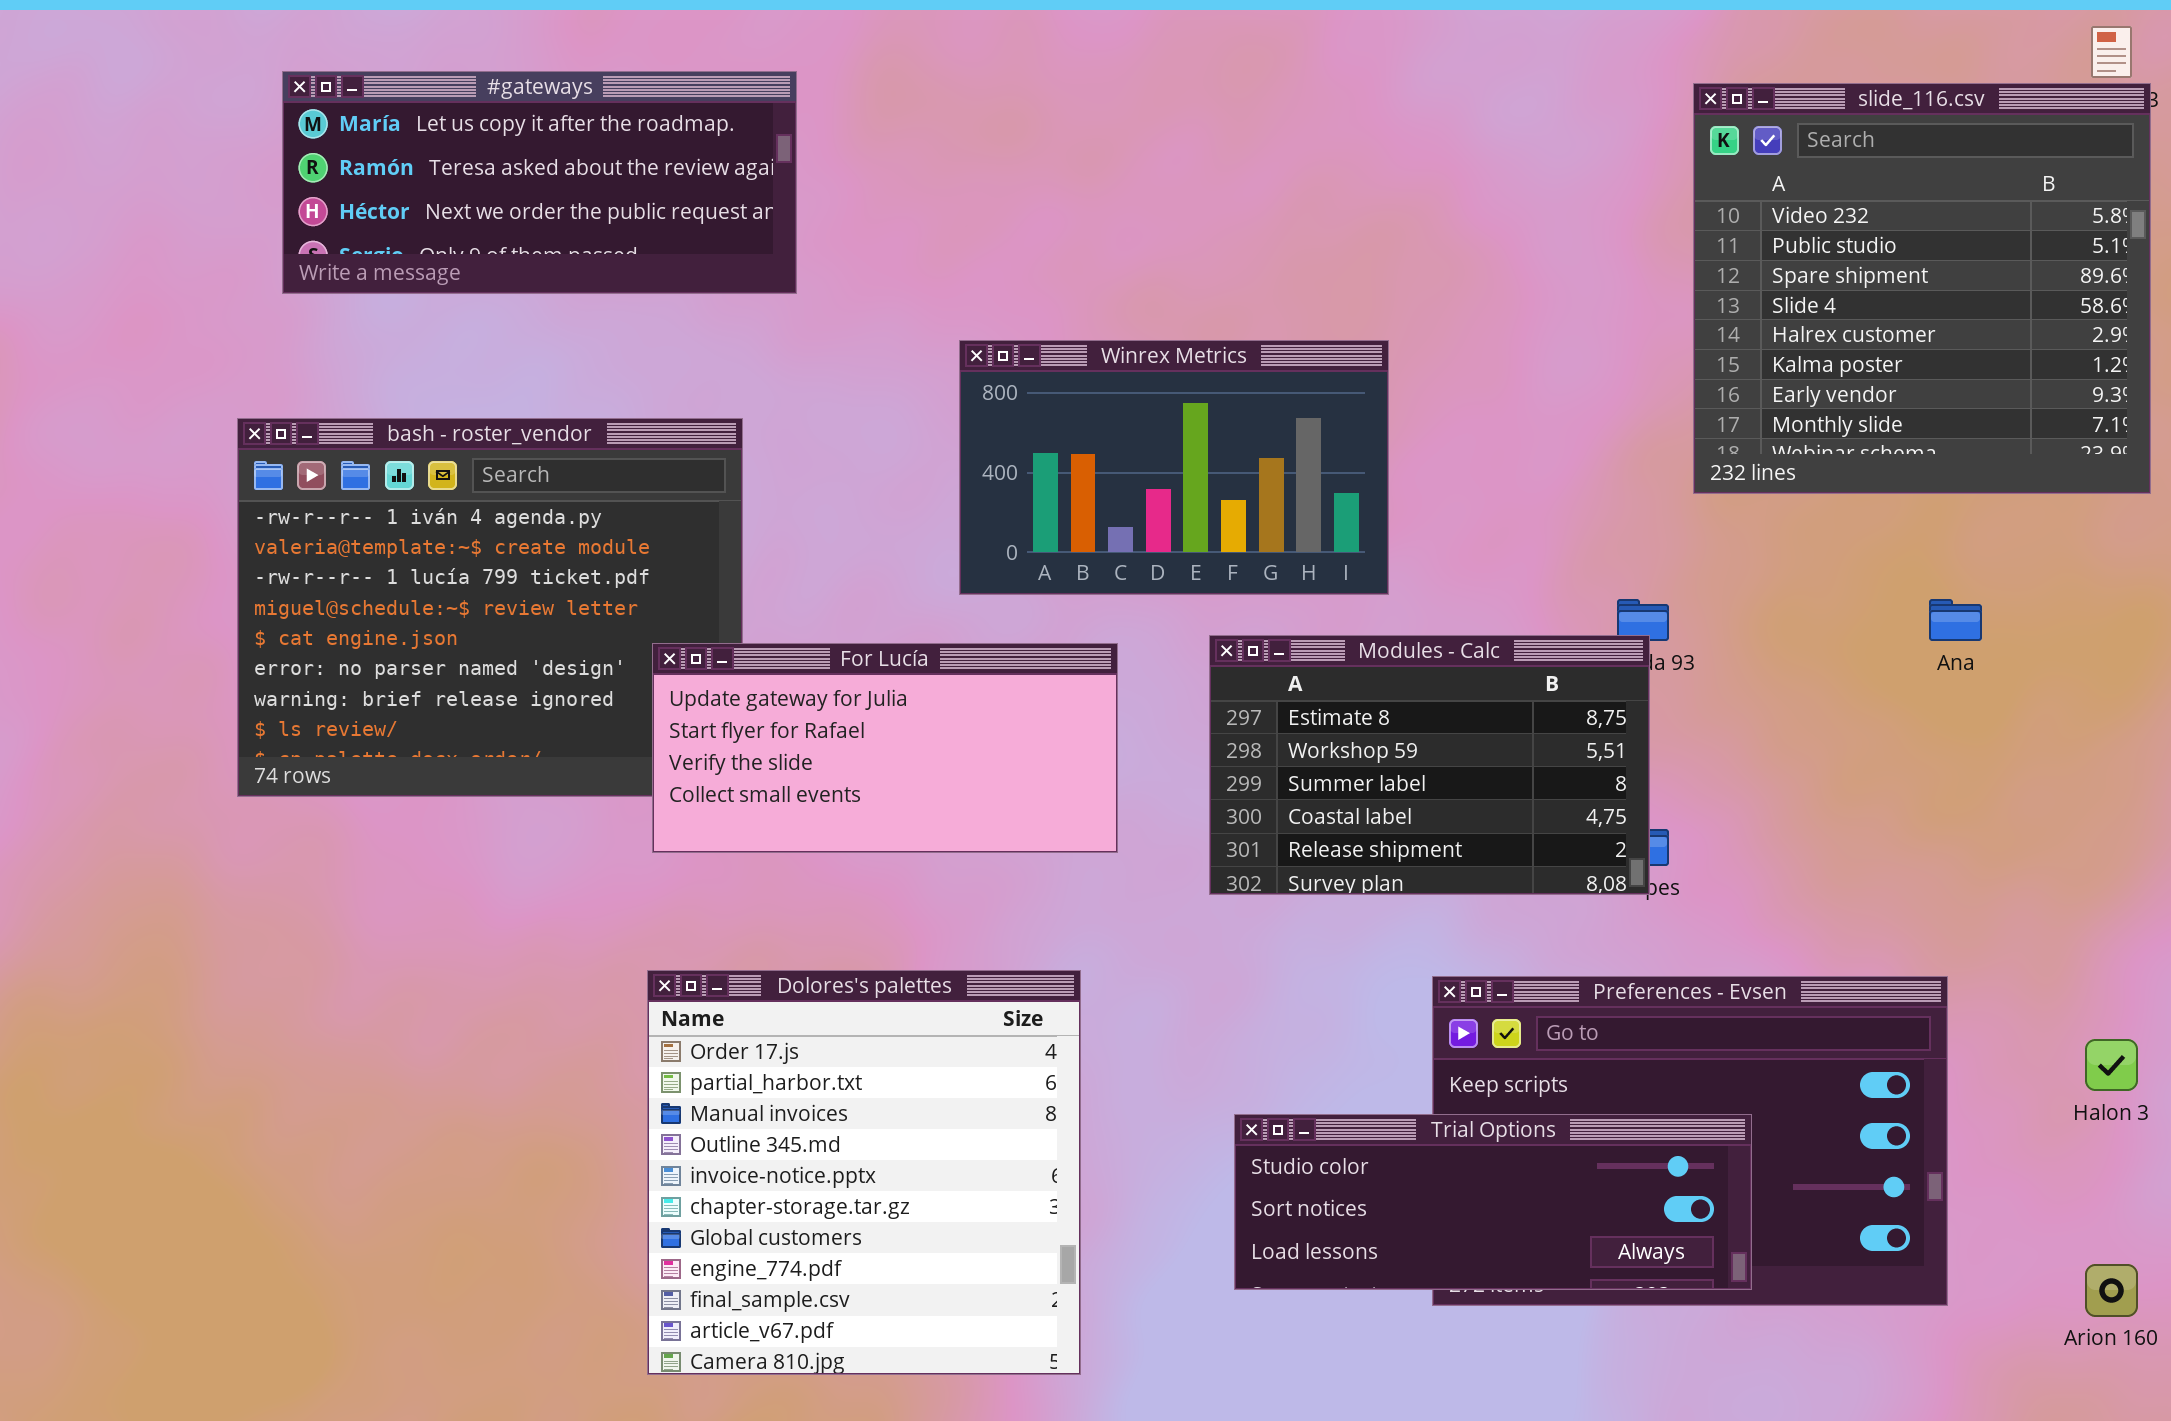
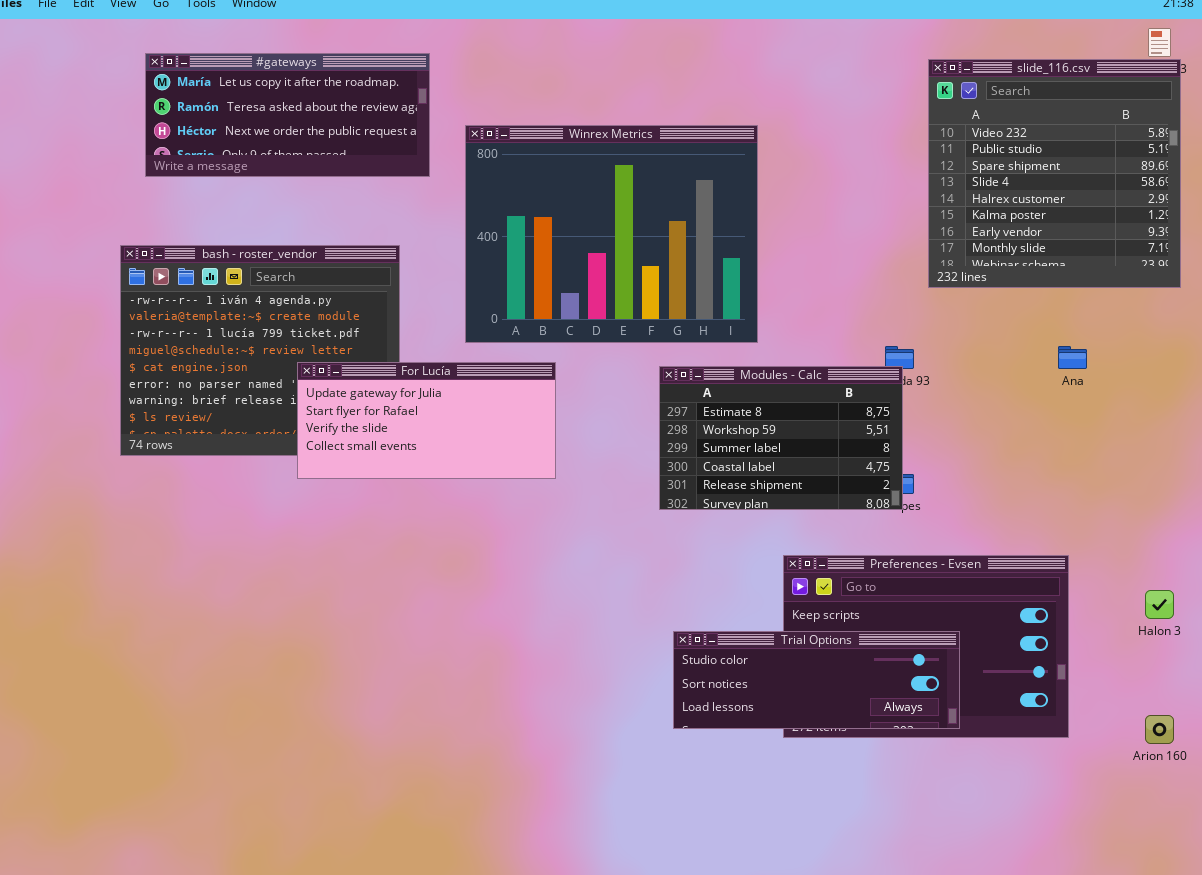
Winrex Metrics: [959,340,1389,595] -> [465,125,758,343], resized
For Lucía: [652,643,1118,853] -> [297,362,556,479], moved
Dolores's palettes: [647,970,1081,1375] -> none, closed

